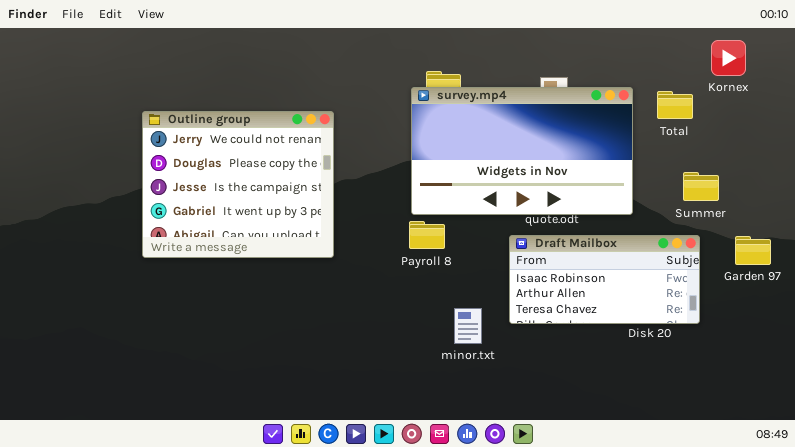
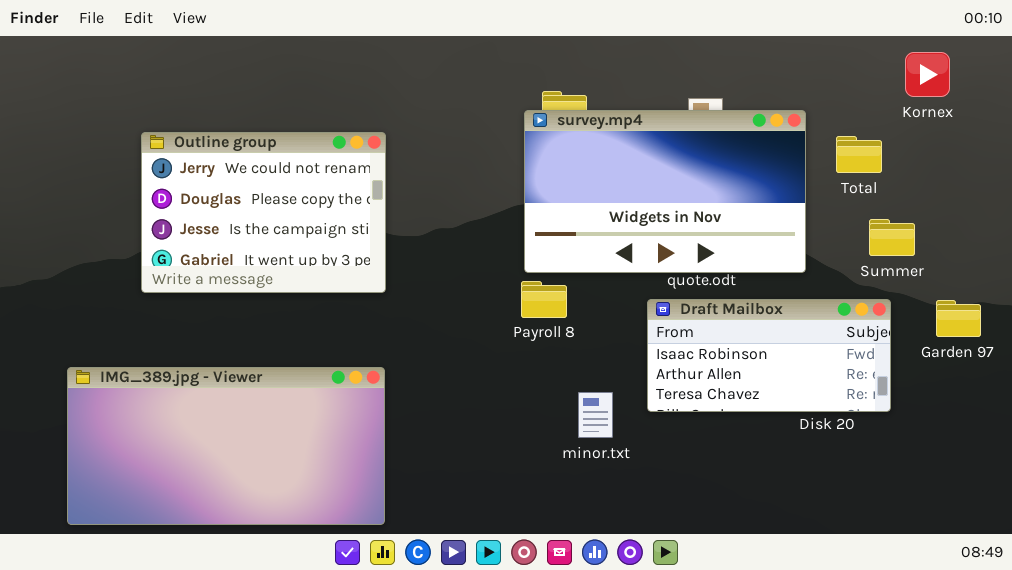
Total: [657,91,693,119] -> [836,136,882,173], moved
Outline group: [142,111,334,258] -> [141,132,386,293], moved, resized
IMG_389.jpg - Viewer: none -> [67,367,385,525], opened

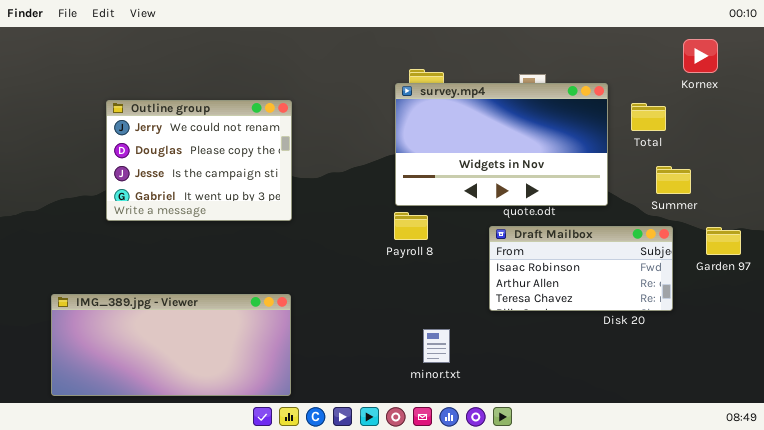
IMG_389.jpg - Viewer: [67,367,385,525] -> [51,294,291,396], resized
minor.txt: [578,392,613,438] -> [423,329,450,363], moved

